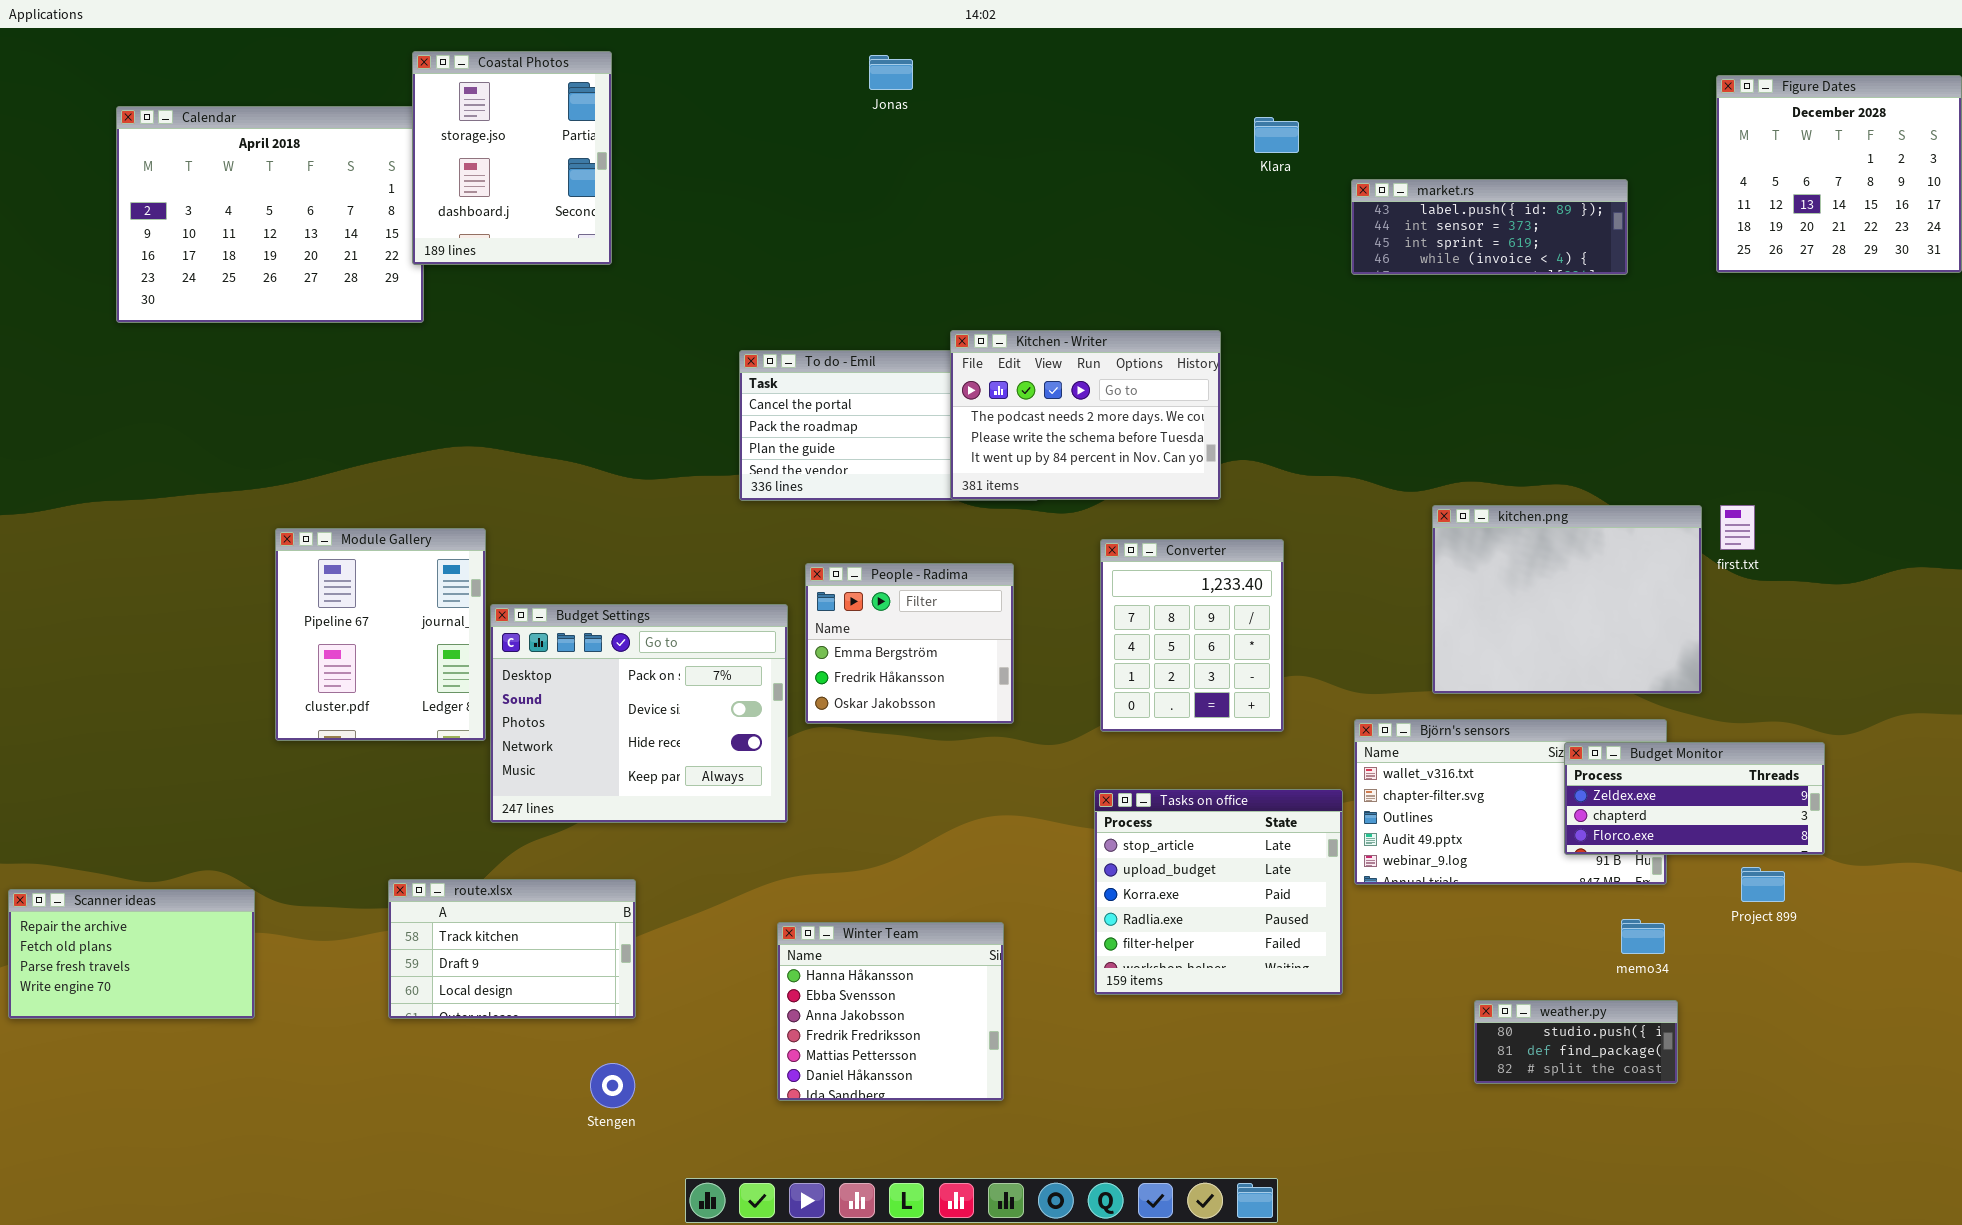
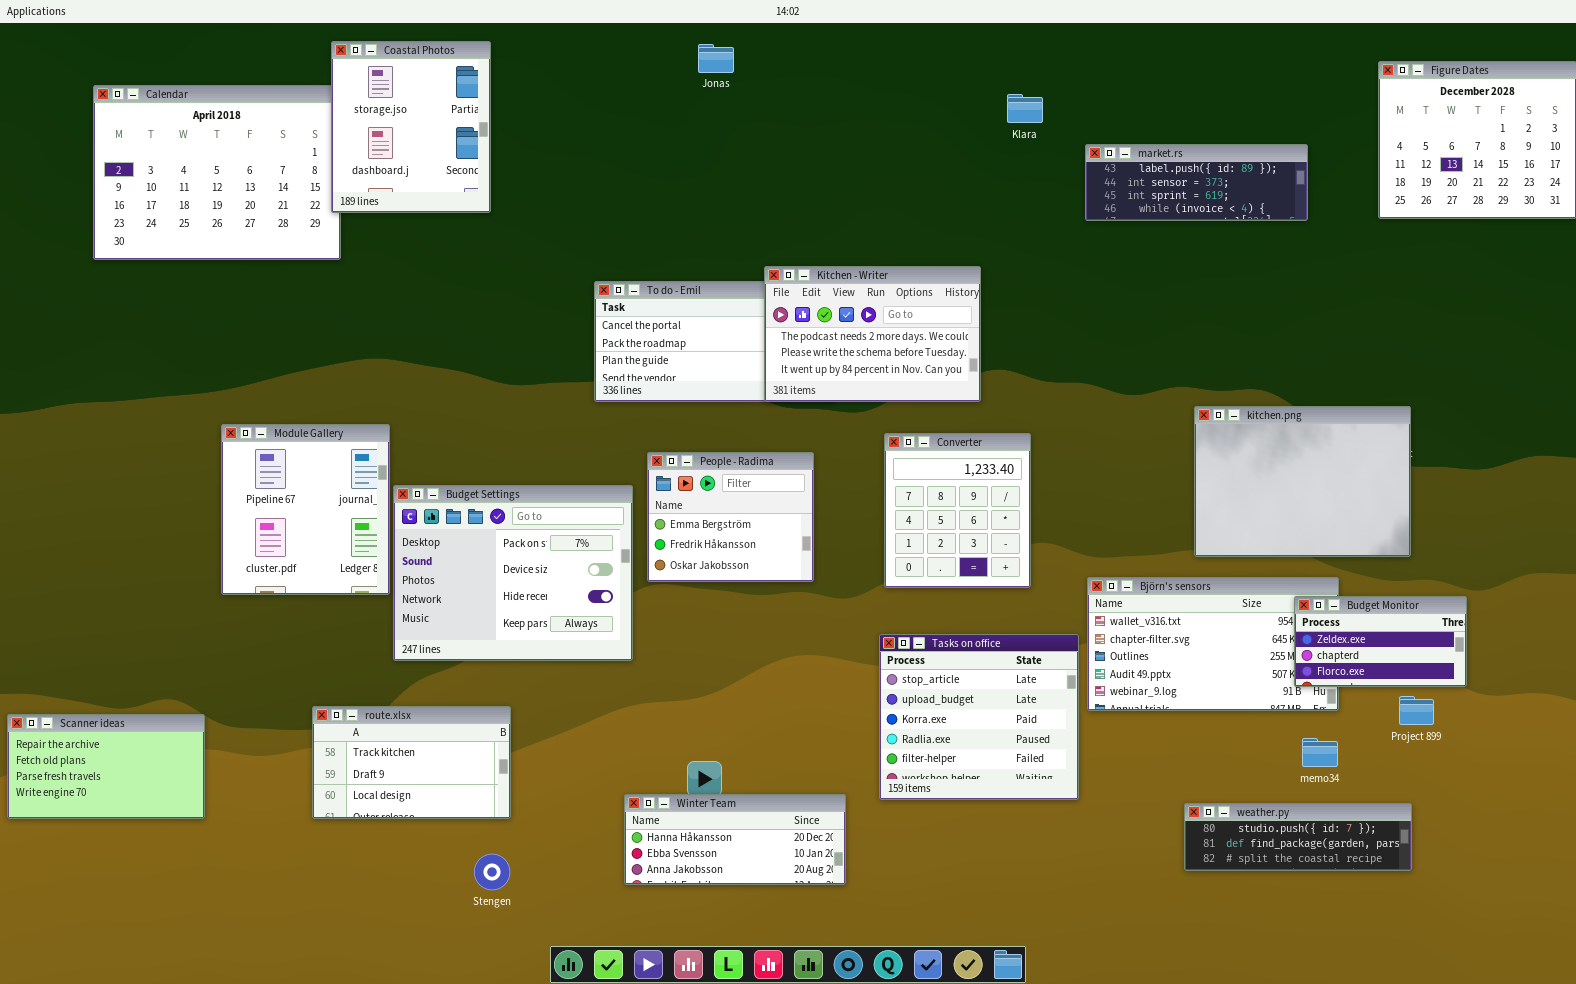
kitchen.png: [1432,505,1702,694] -> [1194,406,1411,557], moved
Budget Monitor: [1564,742,1825,855] -> [1294,596,1467,687], resized
Winter Team: [777,922,1004,1101] -> [624,794,846,885], resized
weather.py: [1474,1000,1678,1084] -> [1184,803,1412,871], resized

